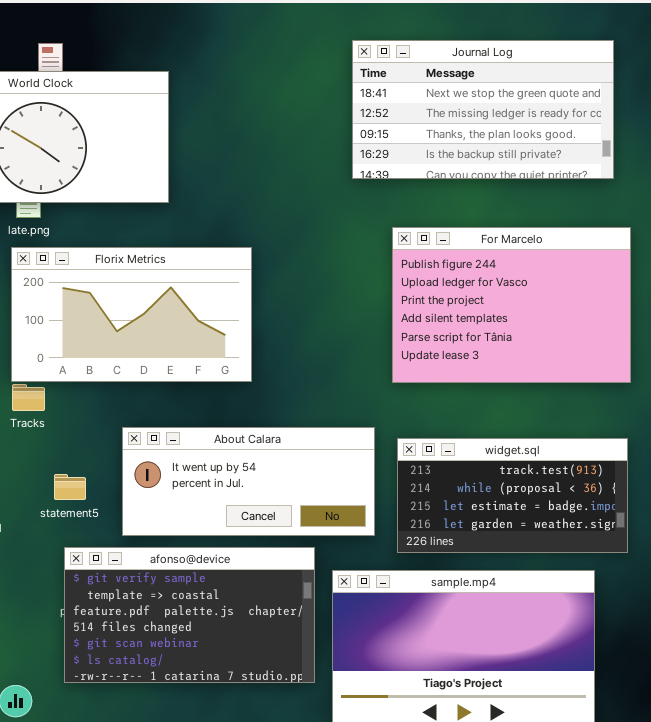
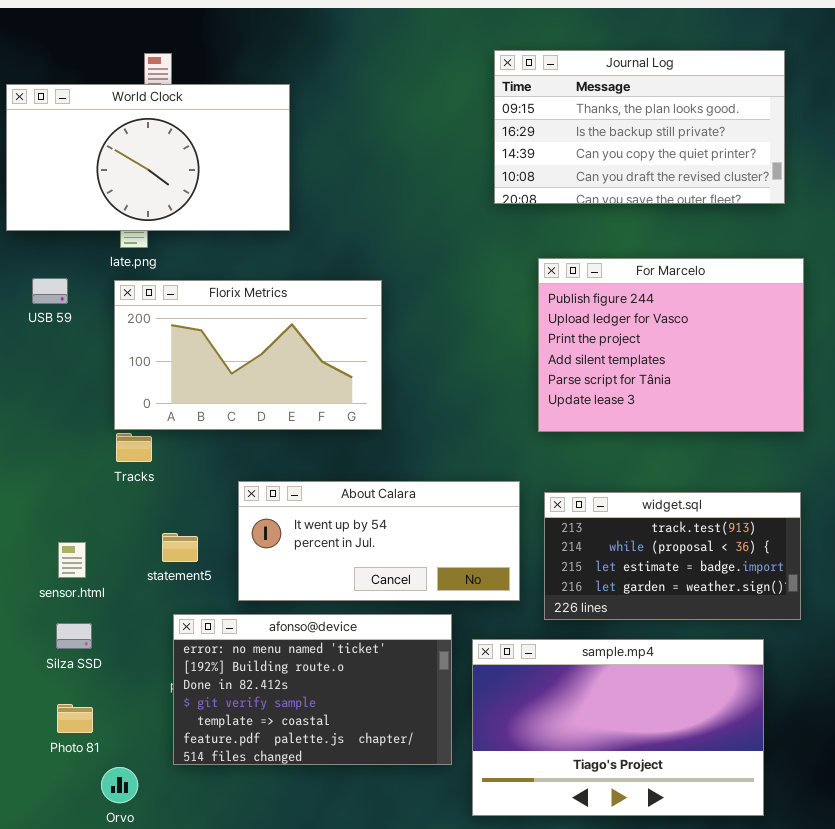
Journal Log: [352,40,614,179] -> [494,50,785,204], scrolled down 2 rows
afonso@device: [64,547,315,683] -> [173,614,452,765], scrolled up 3 rows

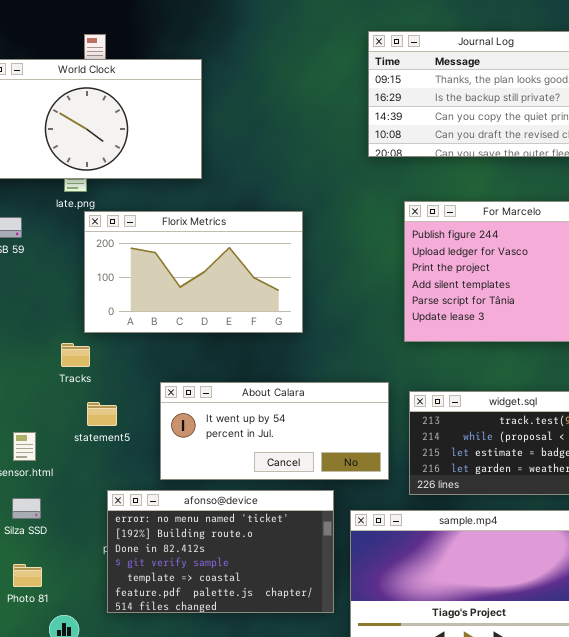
Florix Metrics: [114,280,382,430] -> [84,211,303,333], moved
statement5: [162,533,198,562] -> [87,402,117,426], moved

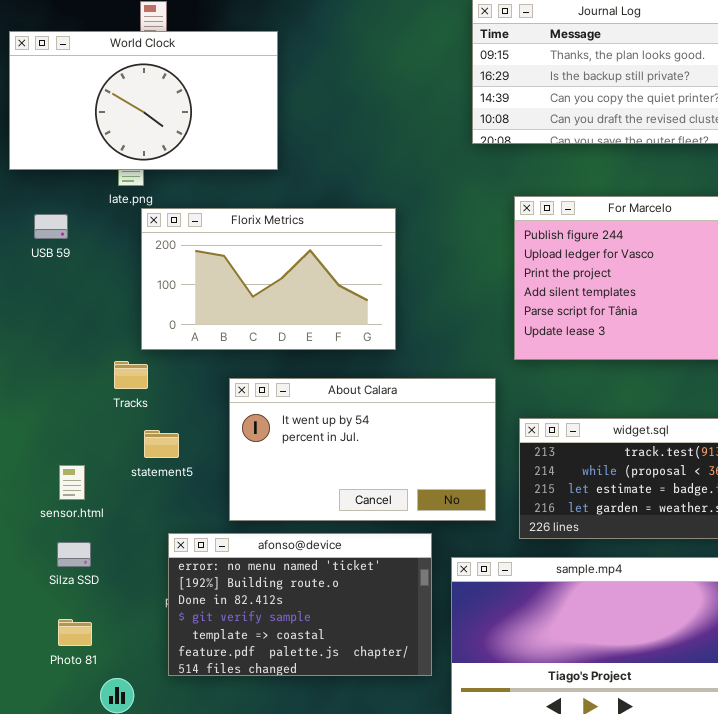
About Calara: [160,382,389,480] -> [229,378,496,521], resized

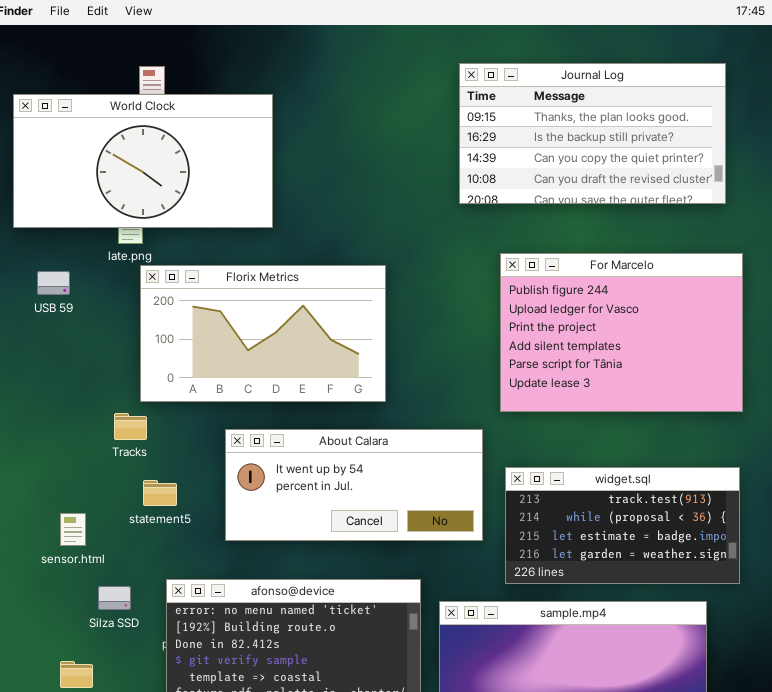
About Calara: [229,378,496,521] -> [225,429,483,541], resized
Silza SSD: [57,542,91,567] -> [98,586,131,610], moved

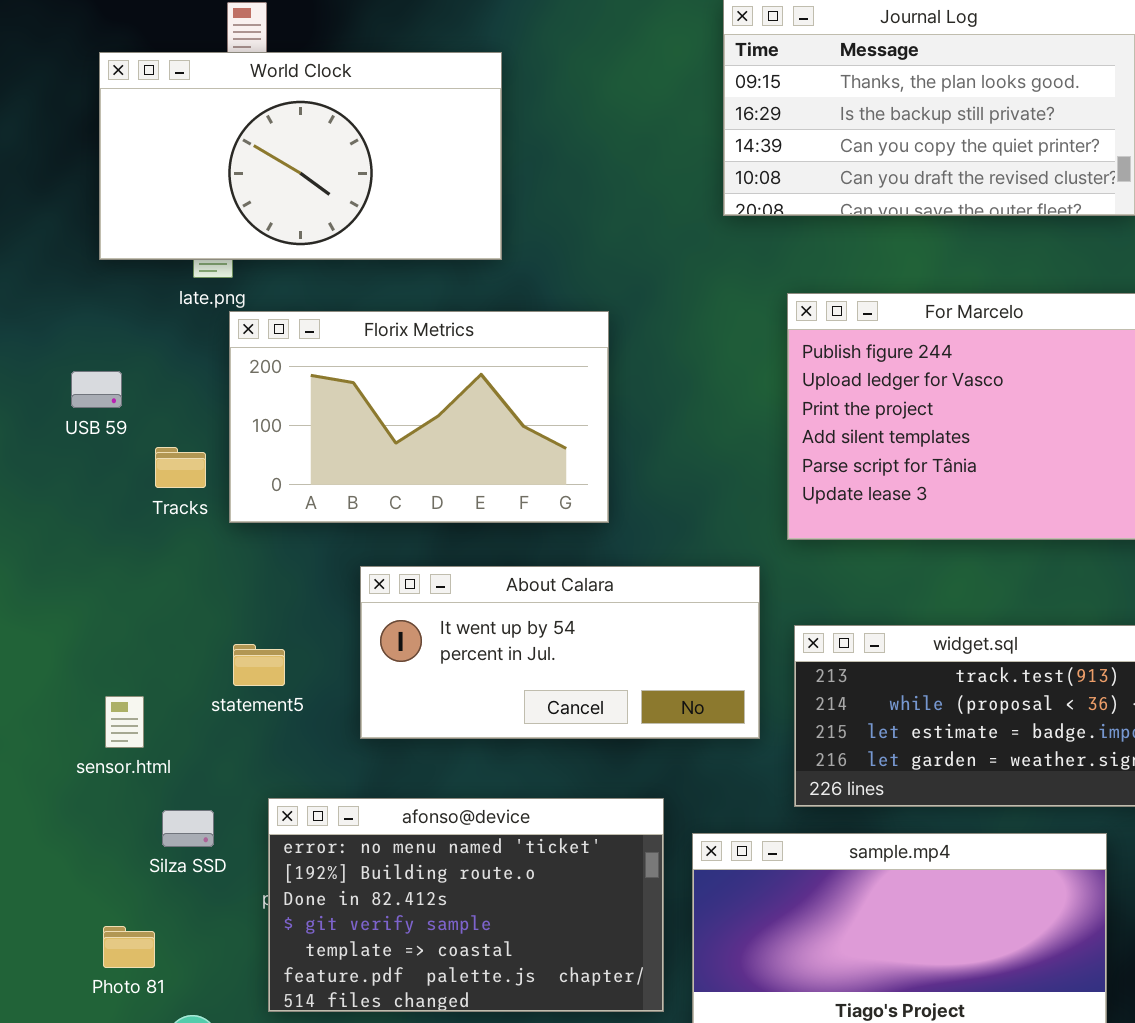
World Clock: [13,94,273,228] -> [99,52,502,260], moved
USB 59: [37,271,70,295] -> [71,371,122,408], moved
Tracks: [114,413,147,440] -> [155,447,206,488], moved

